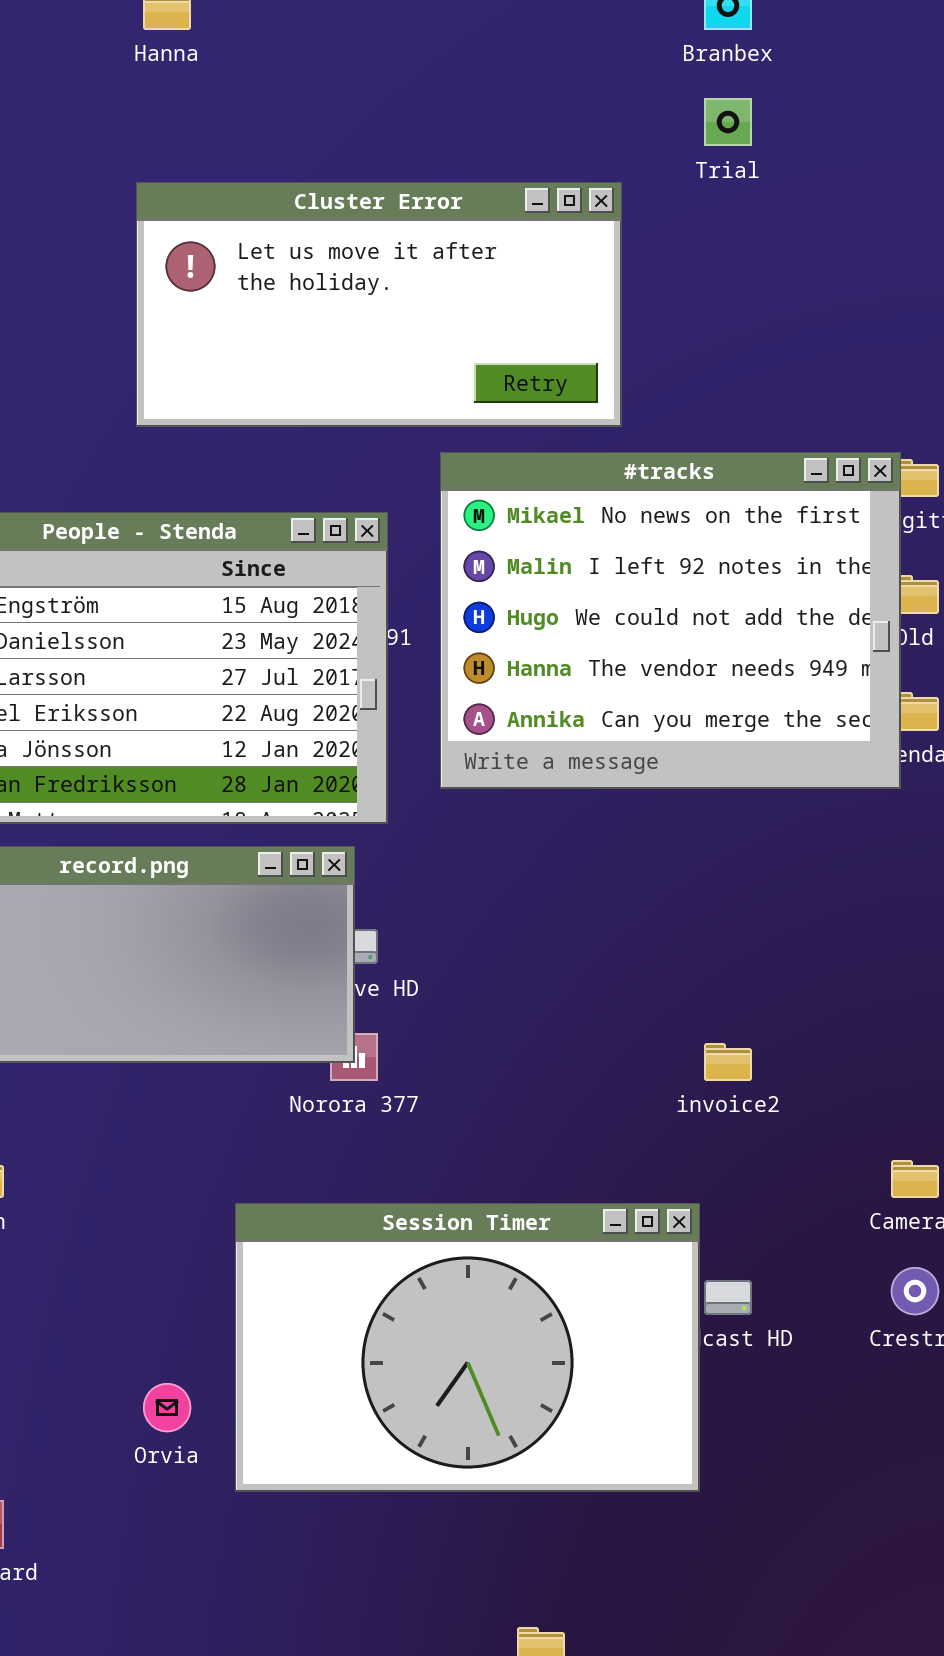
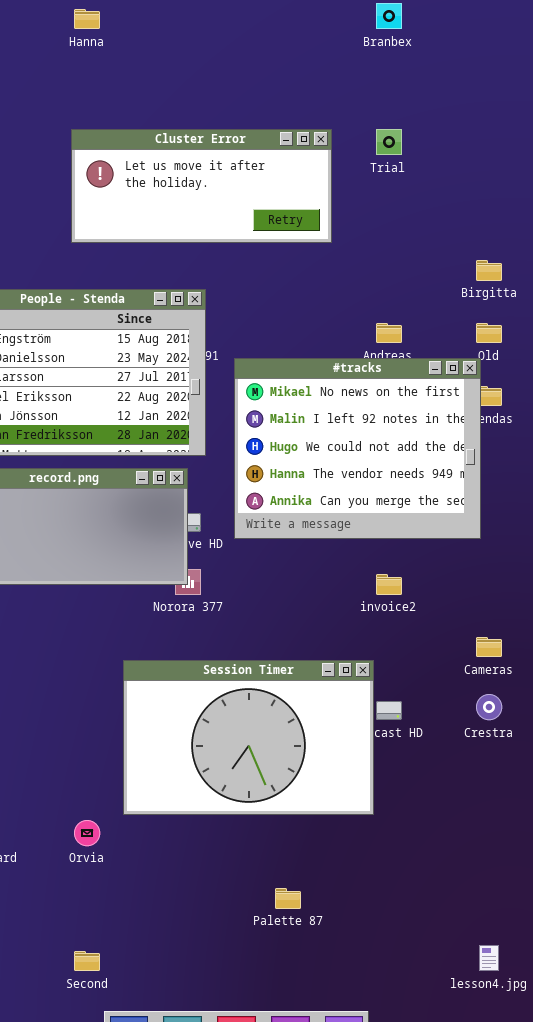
Trial: [704,98,752,146] -> [376,129,402,155], moved
Cluster Error: [136,182,622,427] -> [71,129,332,243], resized
#tracks: [440,452,901,789] -> [234,358,481,539], moved
Orvia: [143,1383,191,1432] -> [74,820,100,846], moved

